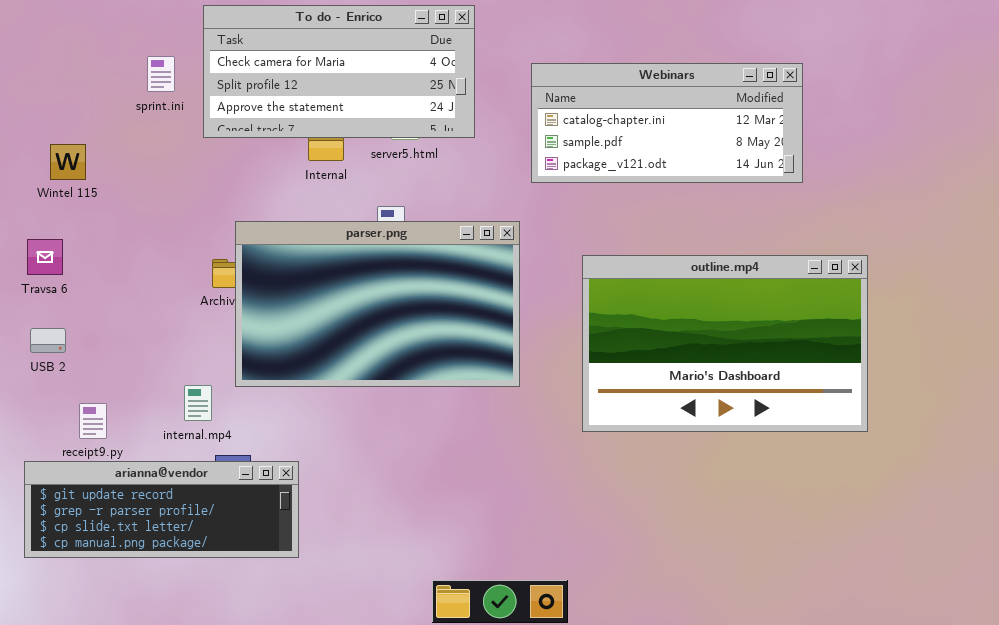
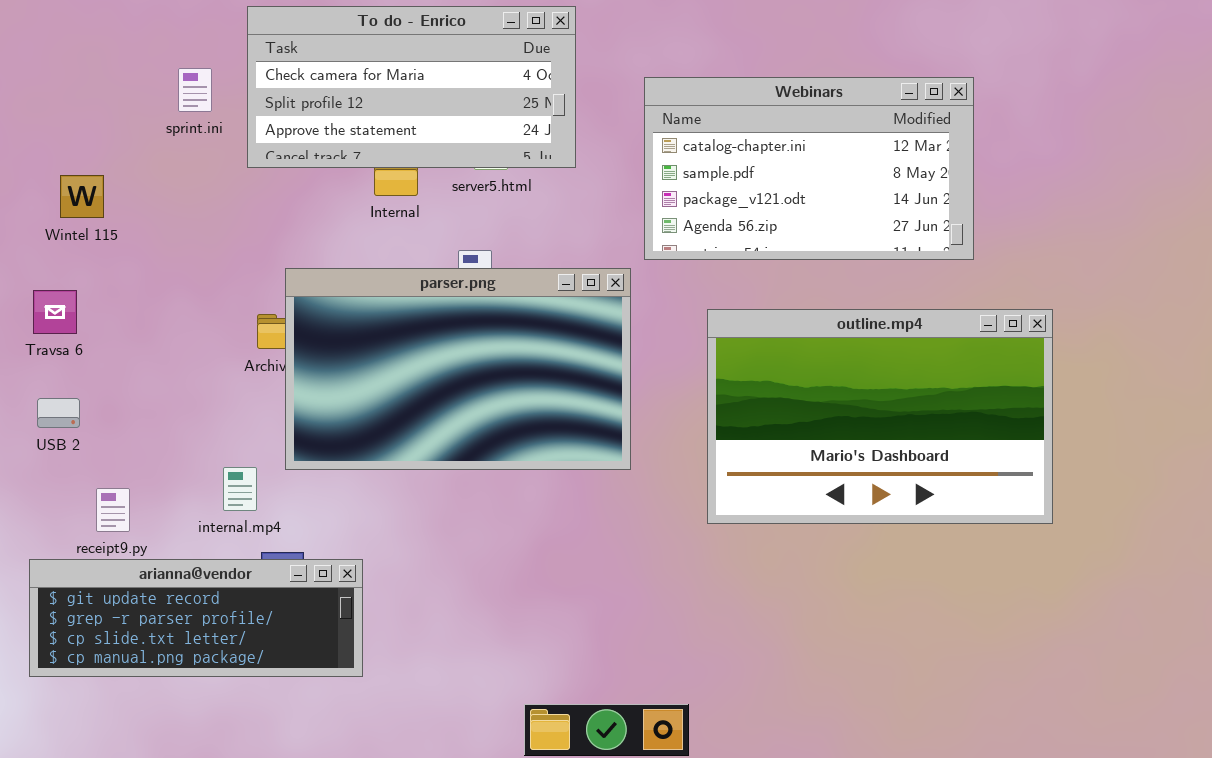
Webinars: [531,63,803,183] -> [644,77,974,260], resized

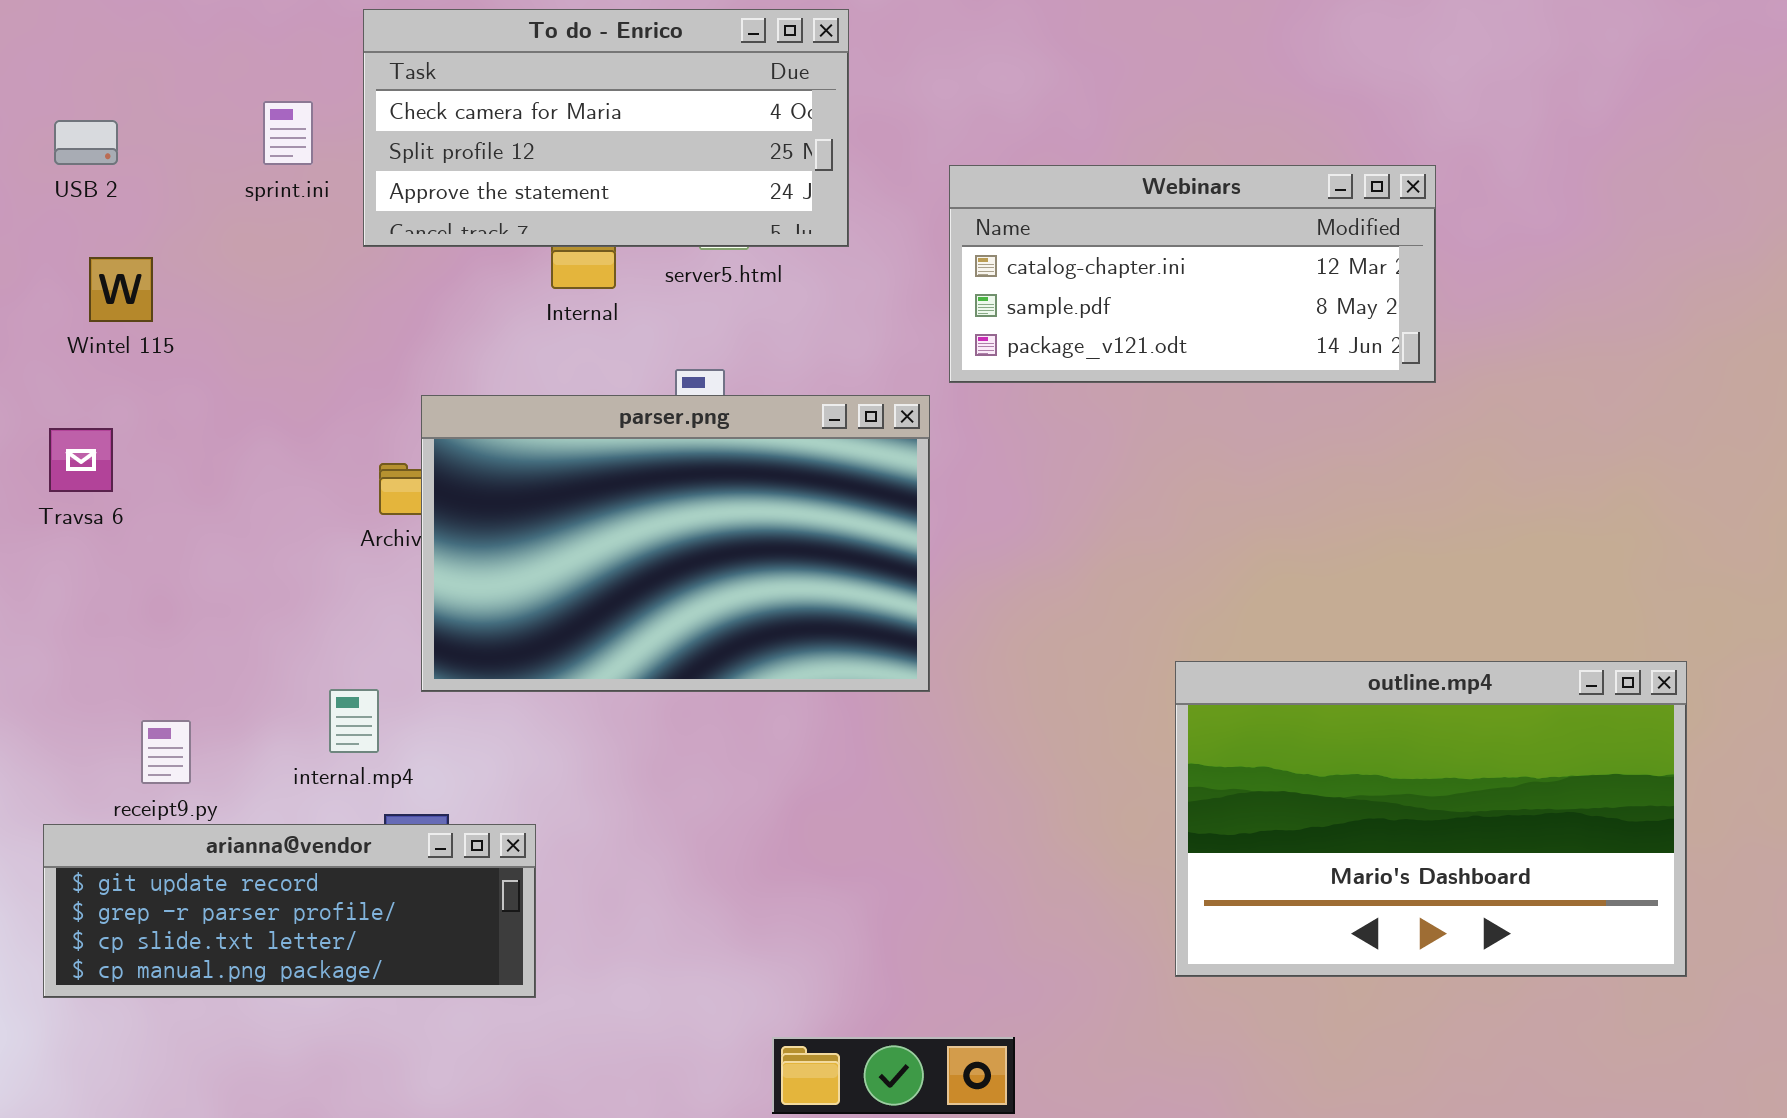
Webinars: [644,77,974,260] -> [949,165,1436,383], resized
outline.mp4: [707,309,1053,524] -> [1175,661,1687,977], moved
USB 2: [37,398,80,428] -> [54,120,118,165], moved

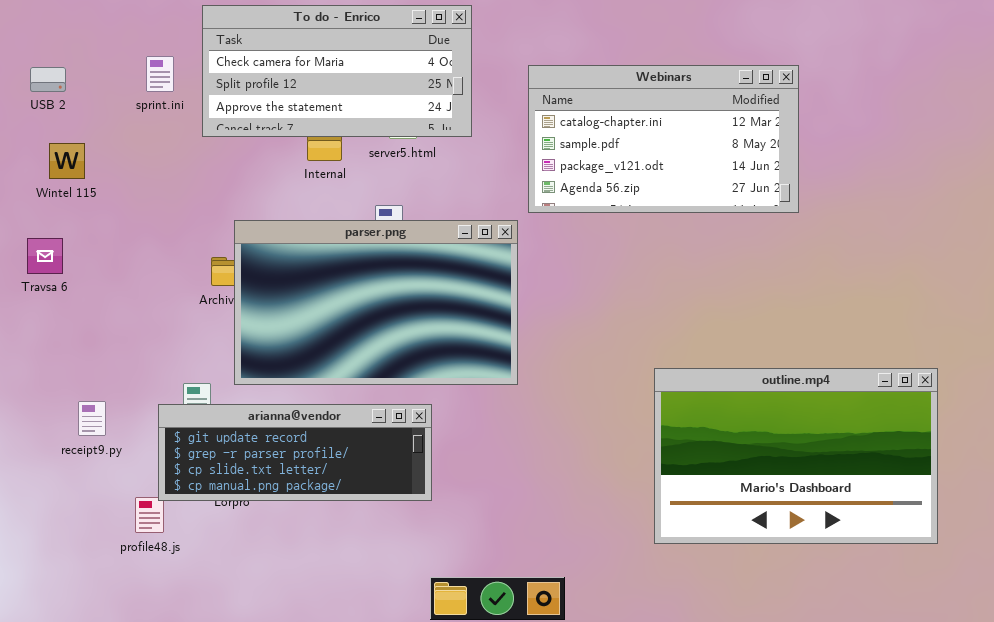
Webinars: [949,165,1436,383] -> [528,65,799,213], resized
arianna@vendor: [43,824,536,998] -> [158,404,432,501], moved

